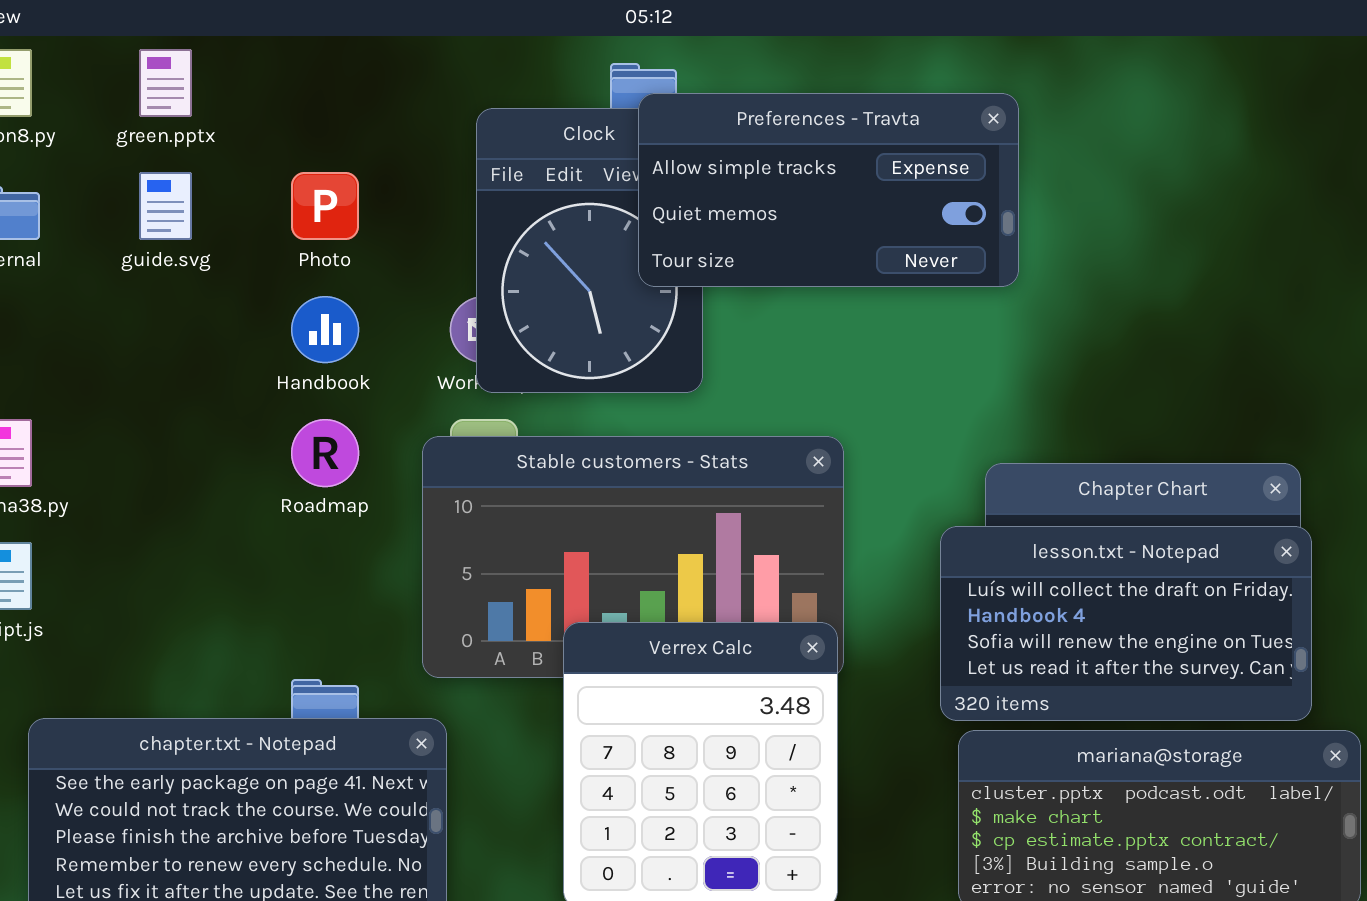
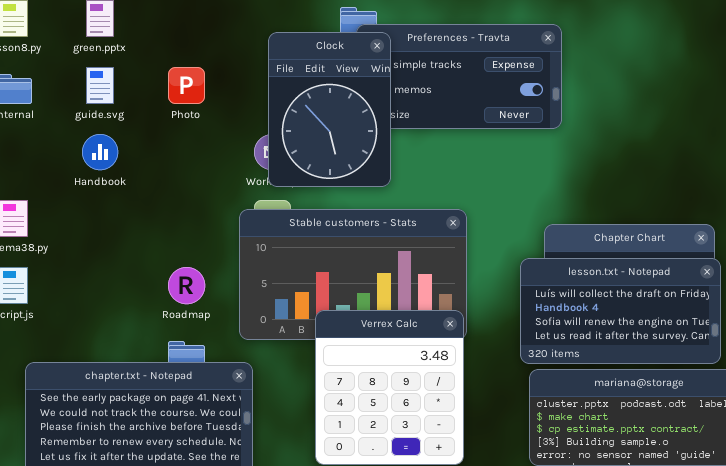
Clock: [476,108,703,393] -> [268,32,391,187], raised
Handbook: [291,296,359,363] -> [82,134,118,170], moved
Roadmap: [291,419,359,487] -> [168,267,205,304], moved

